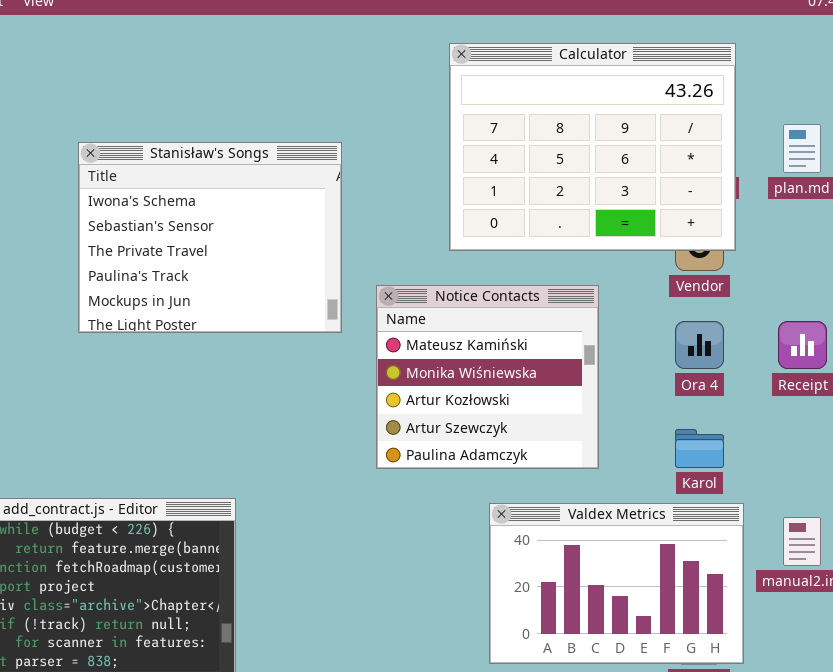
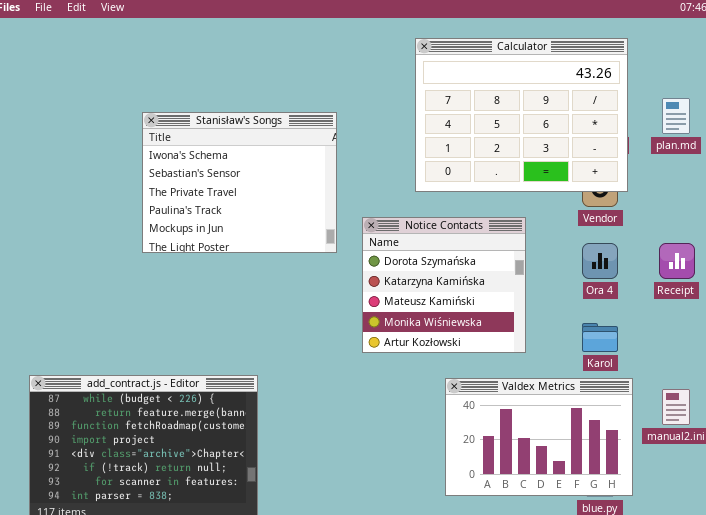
Notice Contacts: [376,285,599,469] -> [362,217,526,353], scrolled up 2 rows

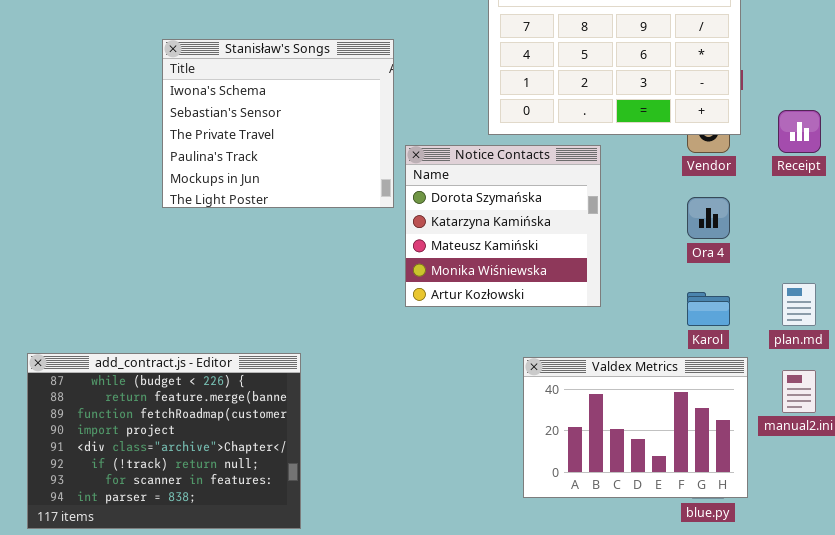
plan.md: [662,98,690,134] -> [782,283,816,326], moved
Notice Contacts: [362,217,526,353] -> [405,145,601,307], moved
Receipt: [659,243,695,279] -> [778,110,821,153], moved

